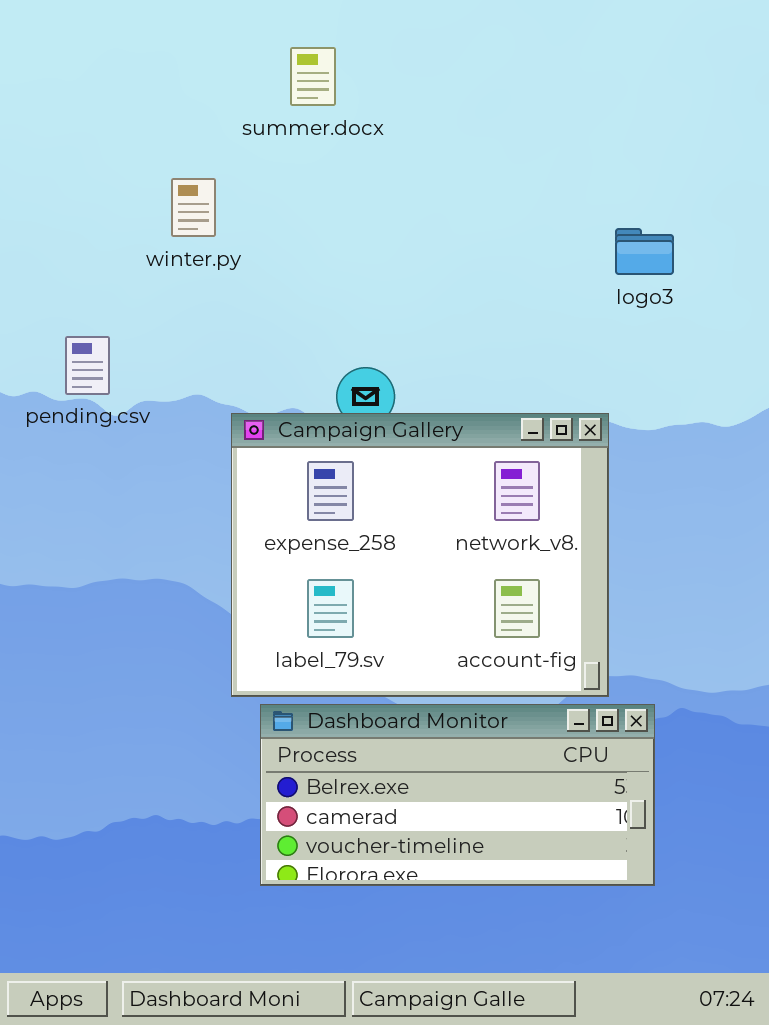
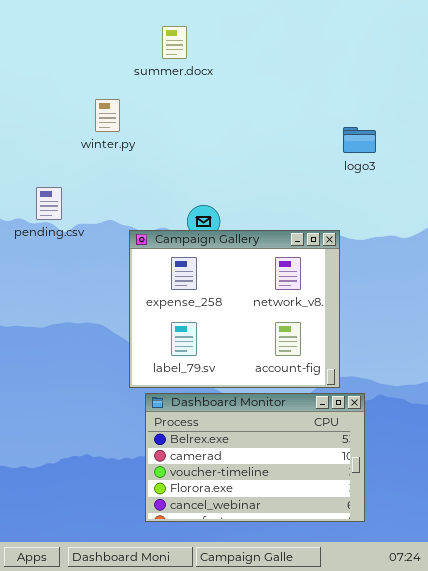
Dashboard Monitor: [260,704,655,886] -> [145,393,365,522], resized

